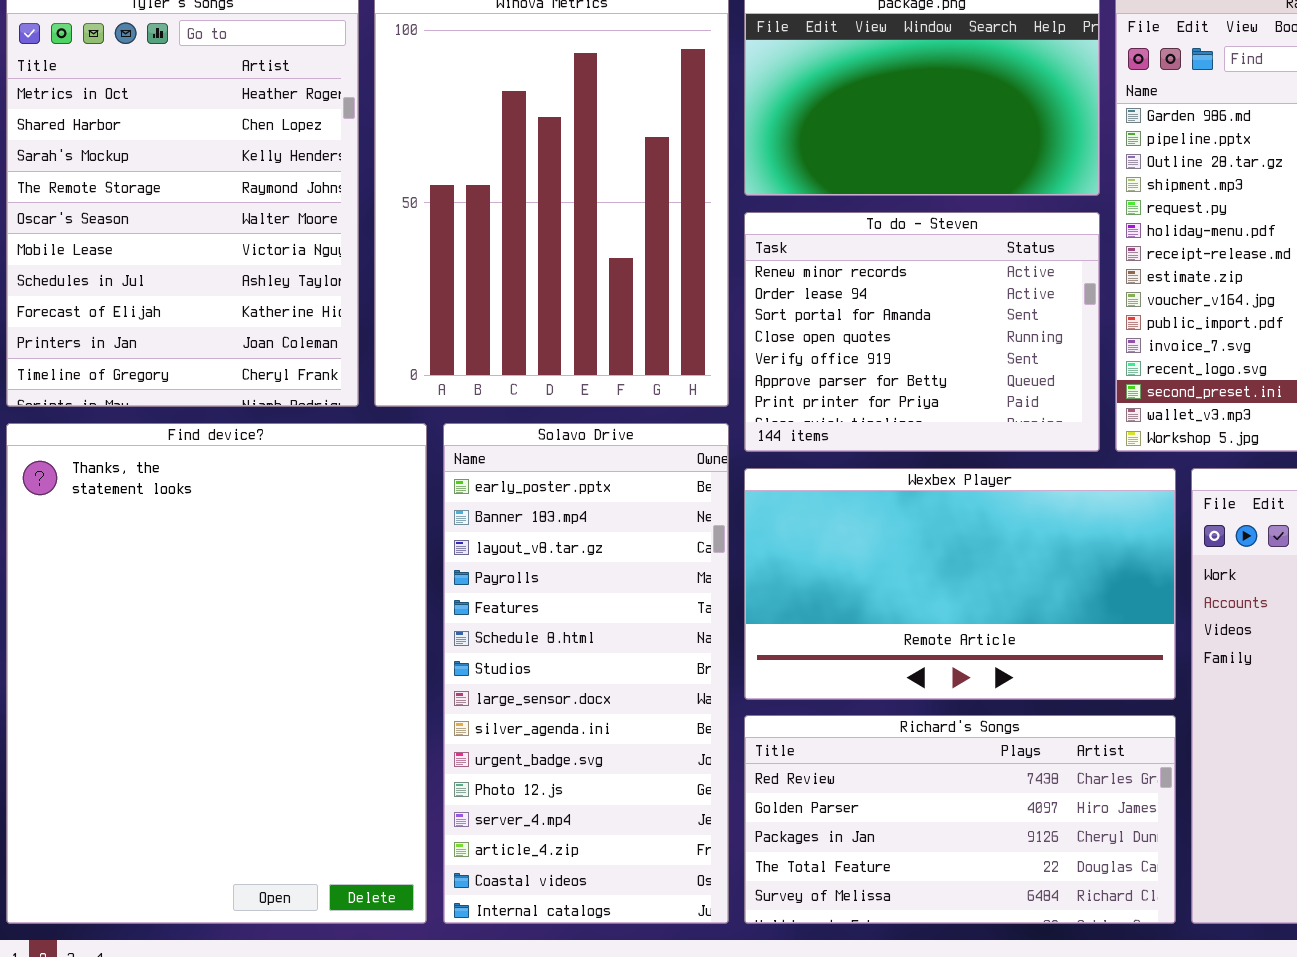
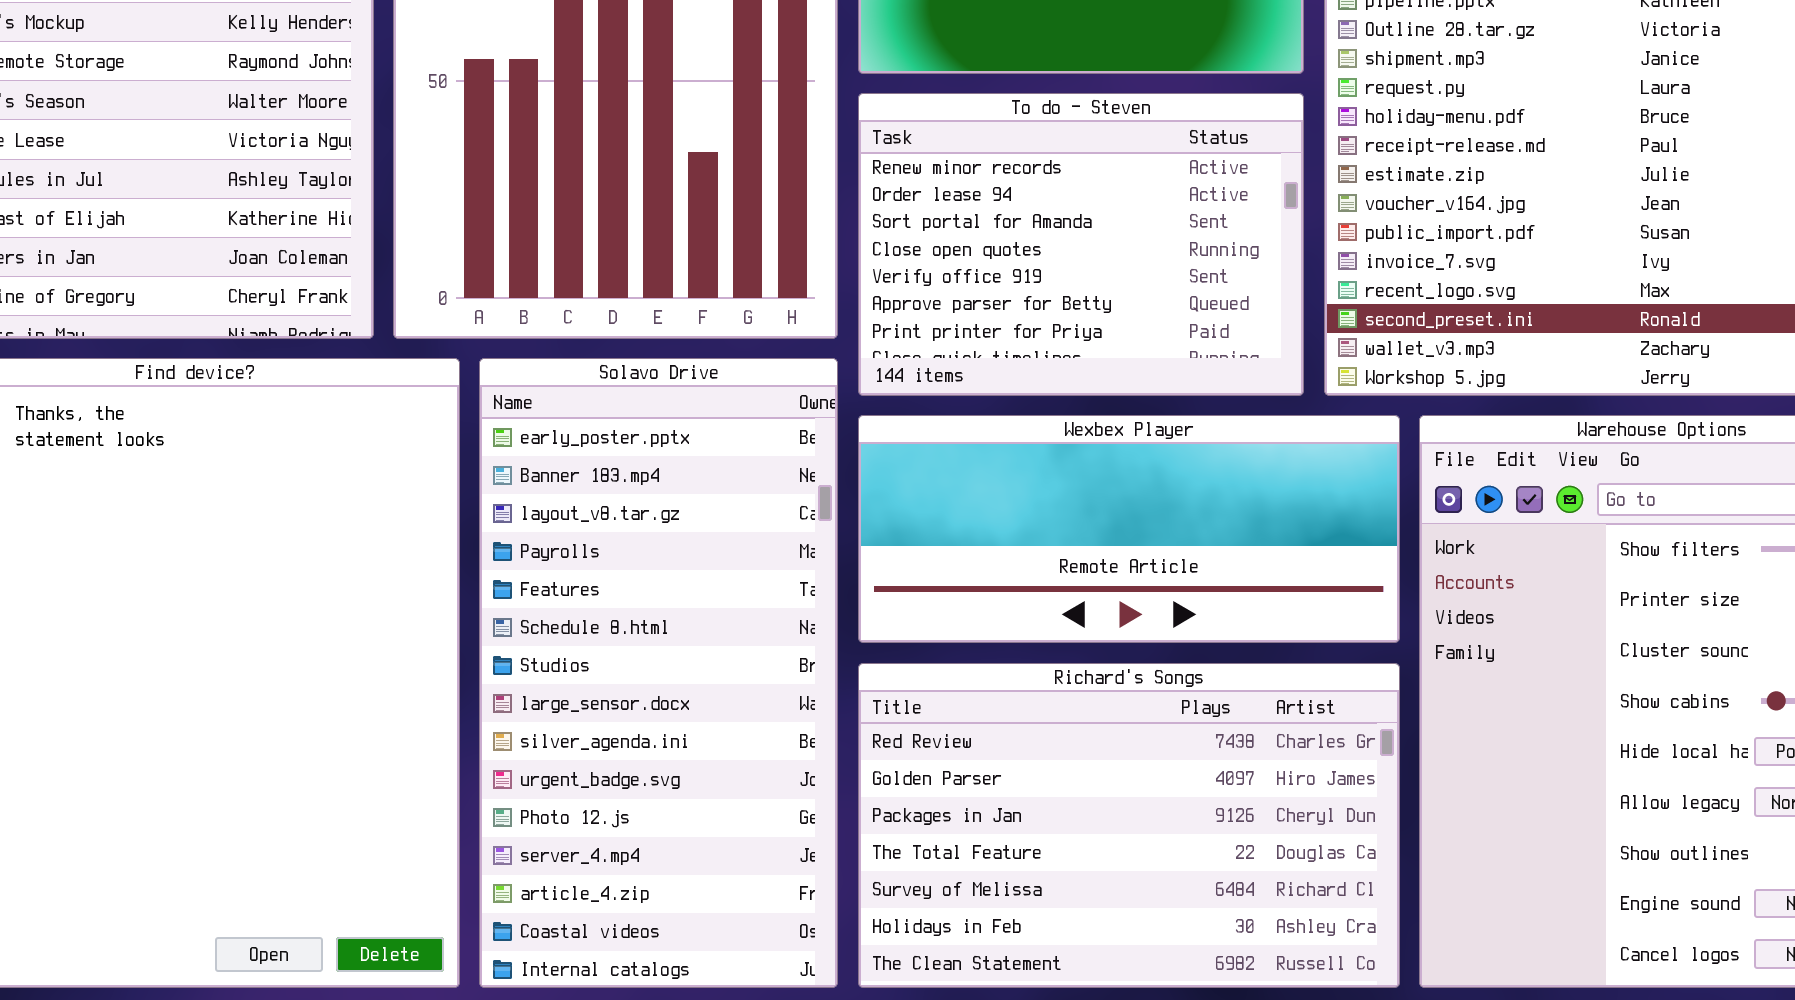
Wexbex Player: [744,468,1176,700] -> [858,415,1400,643], resized
Richard's Songs: [744,715,1176,924] -> [858,663,1400,988], resized

